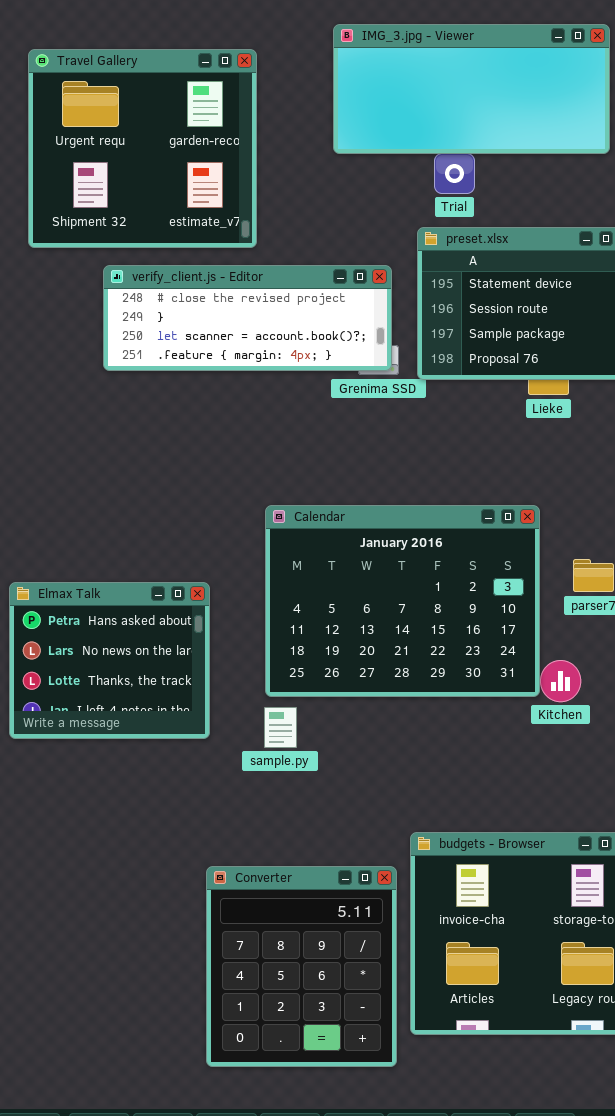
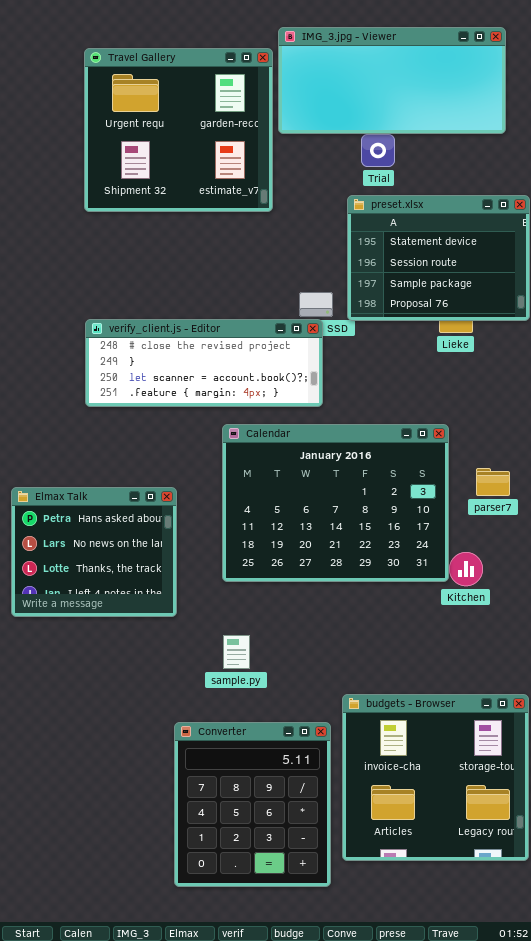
Travel Gallery: [28,49,257,248] -> [84,48,273,212], moved
verify_client.js - Editor: [103,265,392,371] -> [85,319,323,407], moved
sample.py: [264,707,297,748] -> [223,635,250,669], moved

